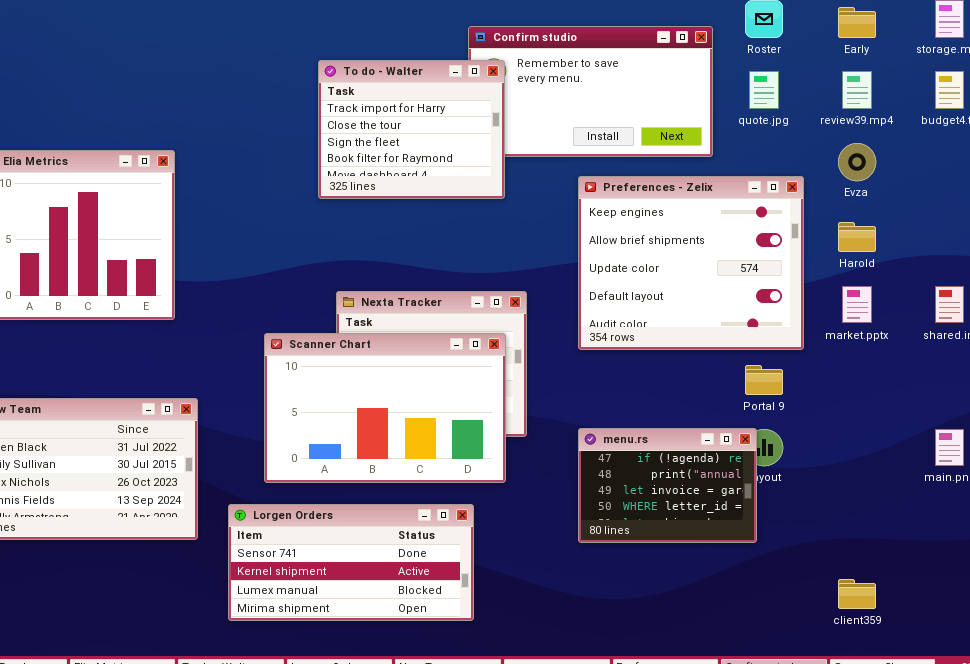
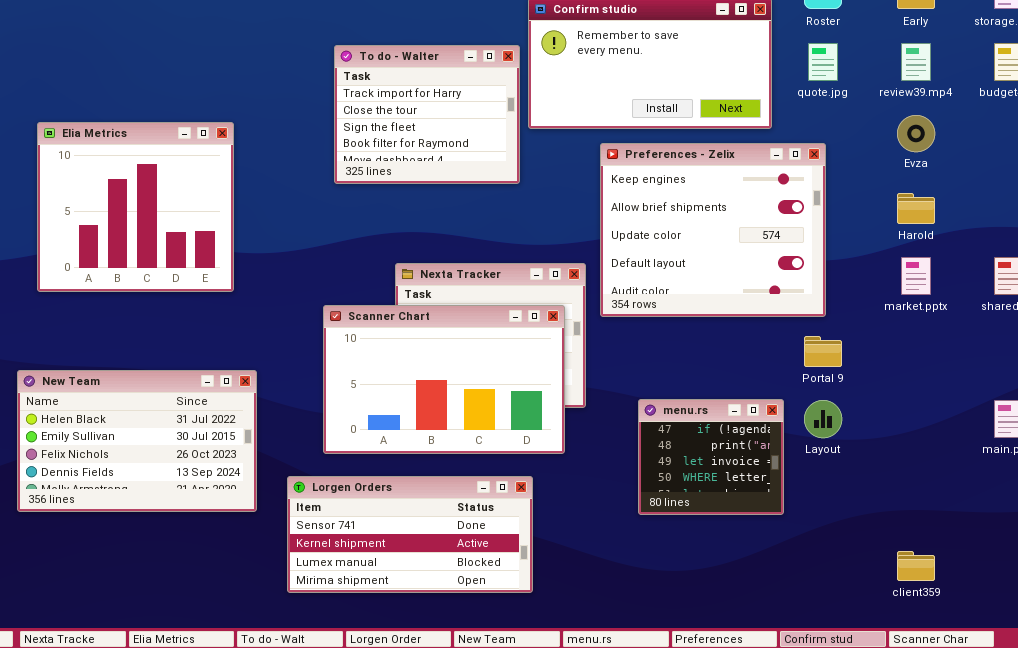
To do - Walter: [318,60,505,199] -> [334,45,520,184], moved
Preferences - Zelix: [578,176,804,350] -> [600,143,826,317], moved
menu.rs: [578,428,757,543] -> [638,399,784,515], resized

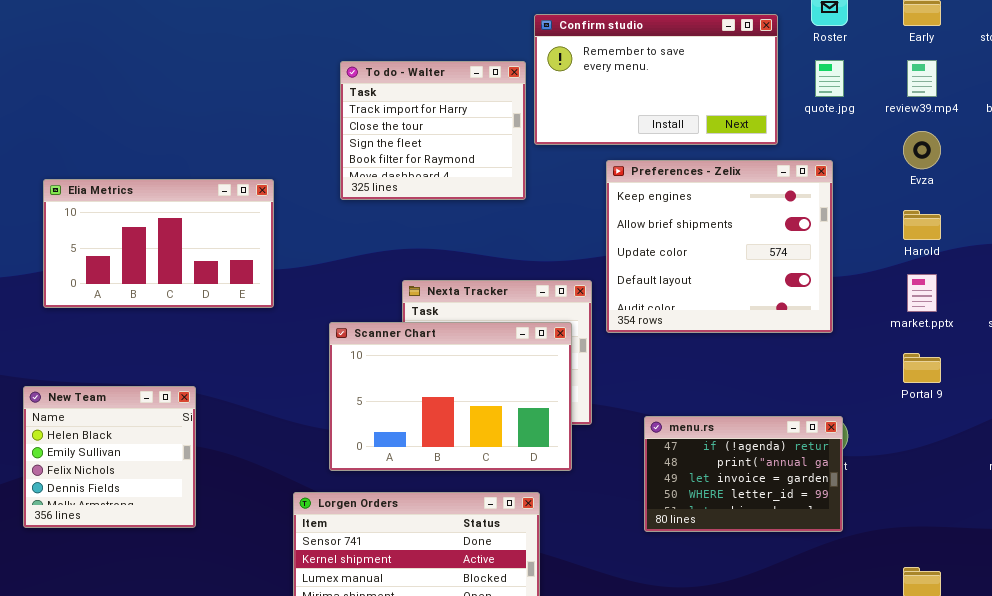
Elia Metrics: [37,122,234,292] -> [43,179,274,308], resized
Portal 9: [804,336,842,367] -> [903,353,941,383], moved
New Team: [17,370,257,512] -> [23,386,196,528], resized
menu.rs: [638,399,784,515] -> [644,416,843,532], resized

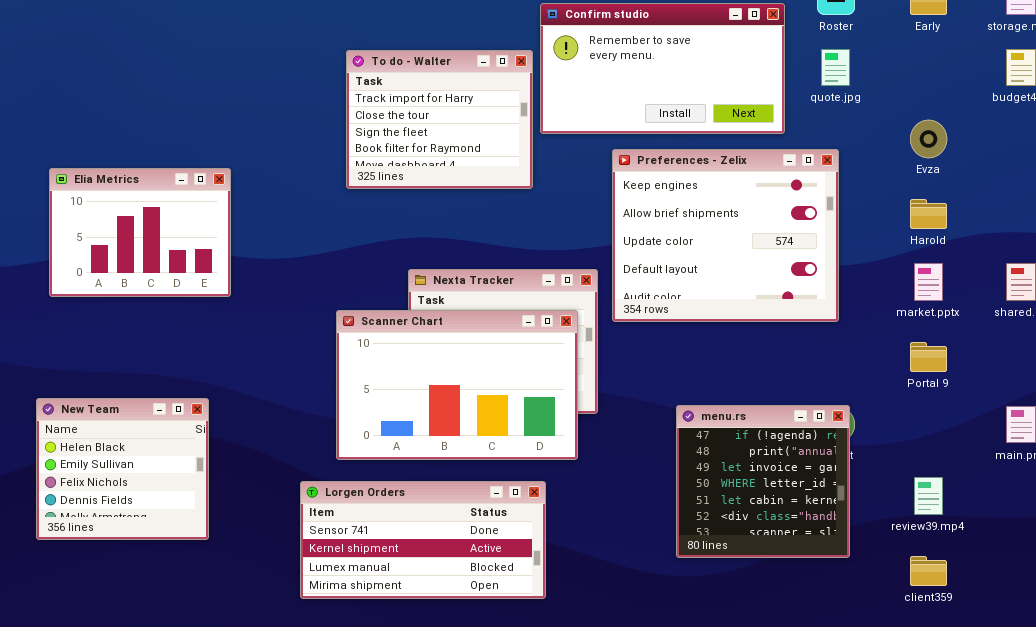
review39.mp4: [907,60,937,97] -> [914,477,943,515], moved
Elia Metrics: [43,179,274,308] -> [49,168,231,297], resized
New Team: [23,386,196,528] -> [36,398,209,540], moved
menu.rs: [644,416,843,532] -> [676,405,850,558], resized

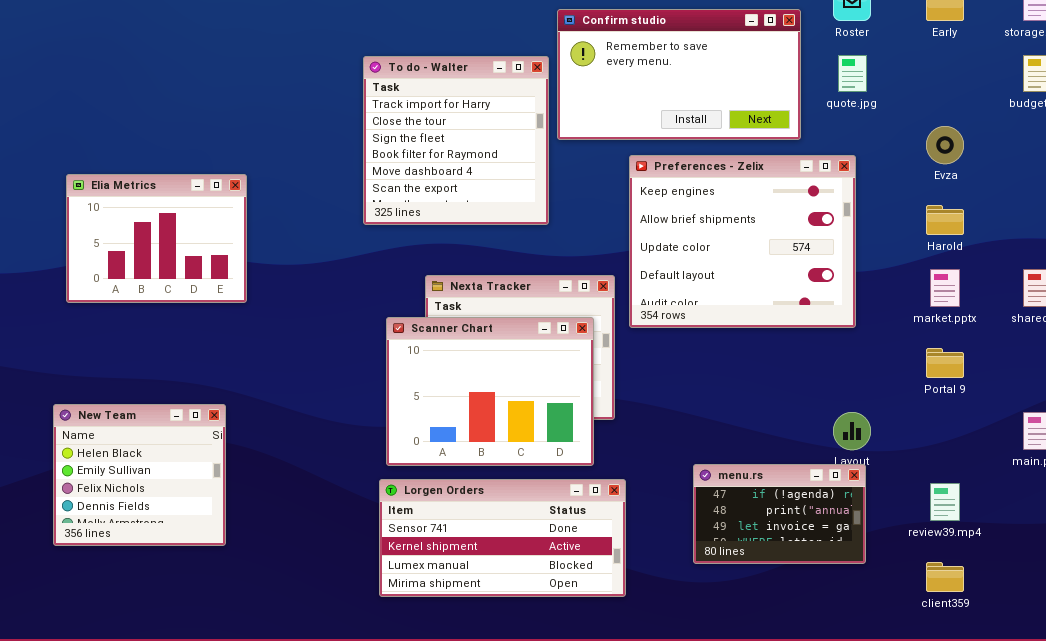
To do - Walter: [346,50,533,189] -> [363,56,549,225], resized
Scanner Chart: [336,310,578,460] -> [386,317,594,466], resized
menu.rs: [676,405,850,558] -> [693,464,866,564], resized
Lorgen Orders: [300,481,546,599] -> [379,479,626,597], moved

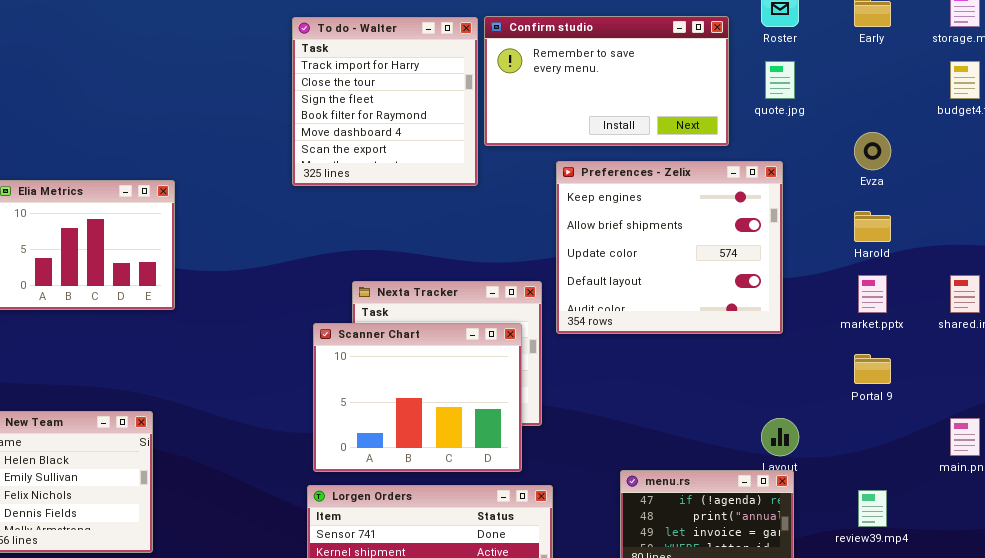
To do - Walter: [363,56,549,225] -> [292,17,478,186], moved

